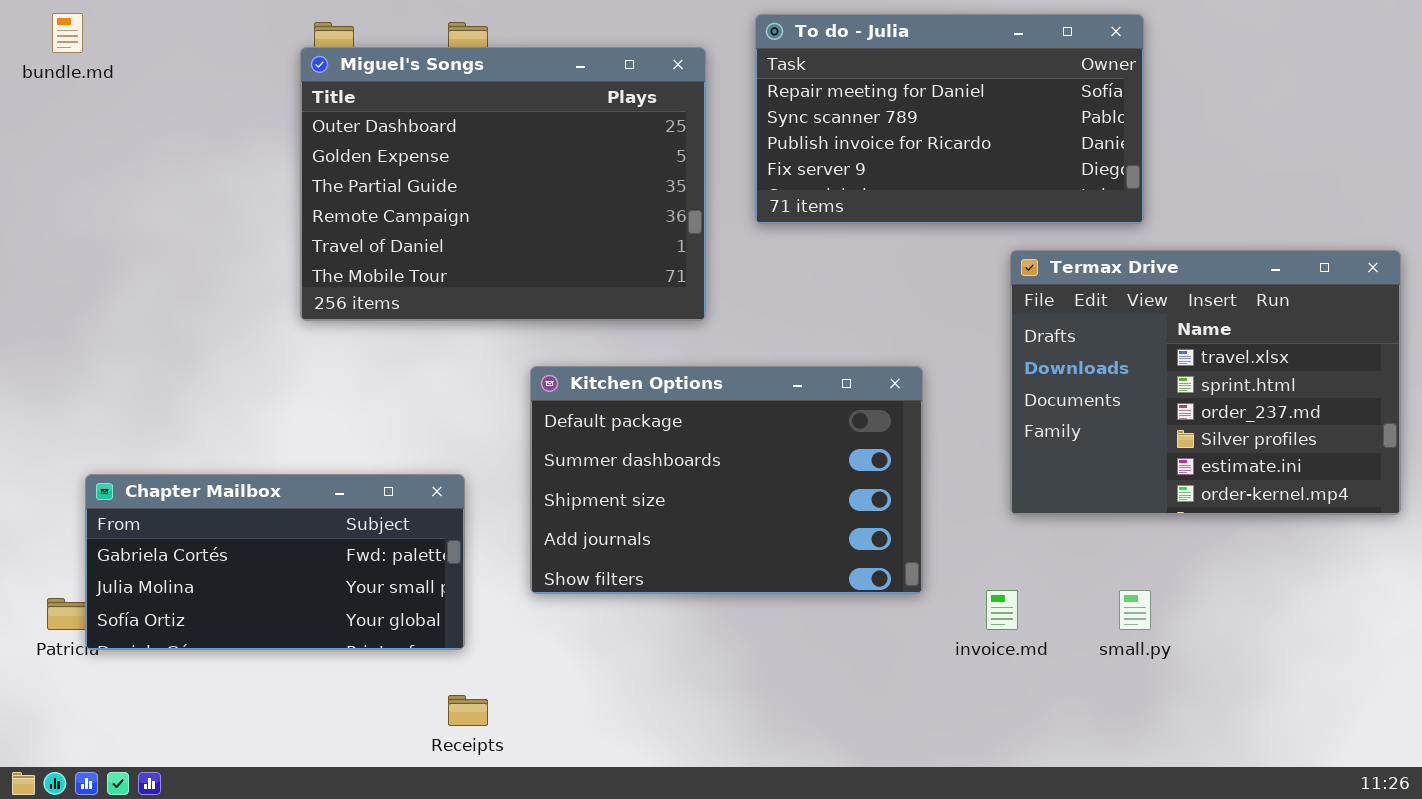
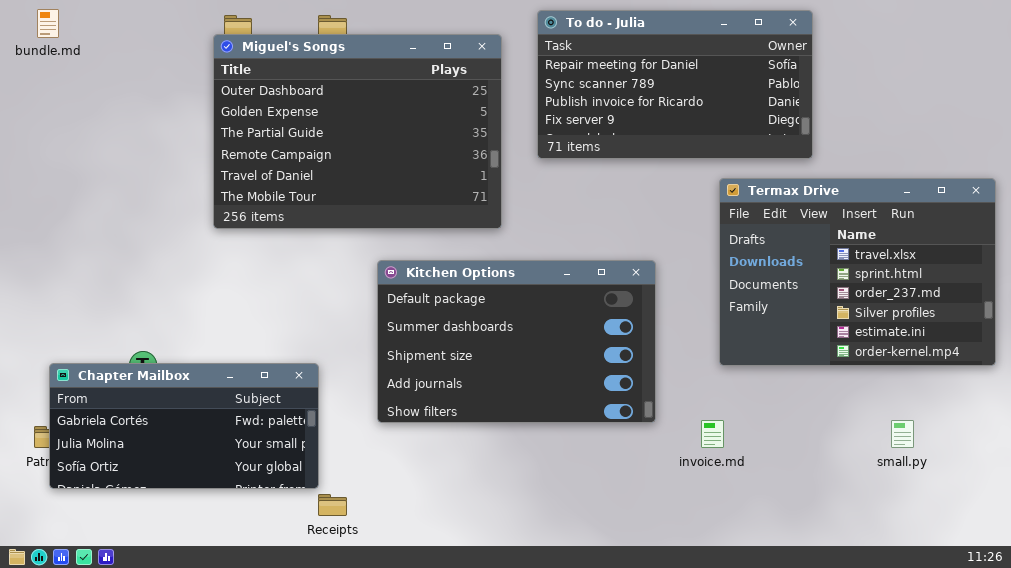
Chapter Mailbox: [85,474,465,650] -> [49,363,319,489], moved
small.py: [1119,590,1151,630] -> [891,420,914,448], moved

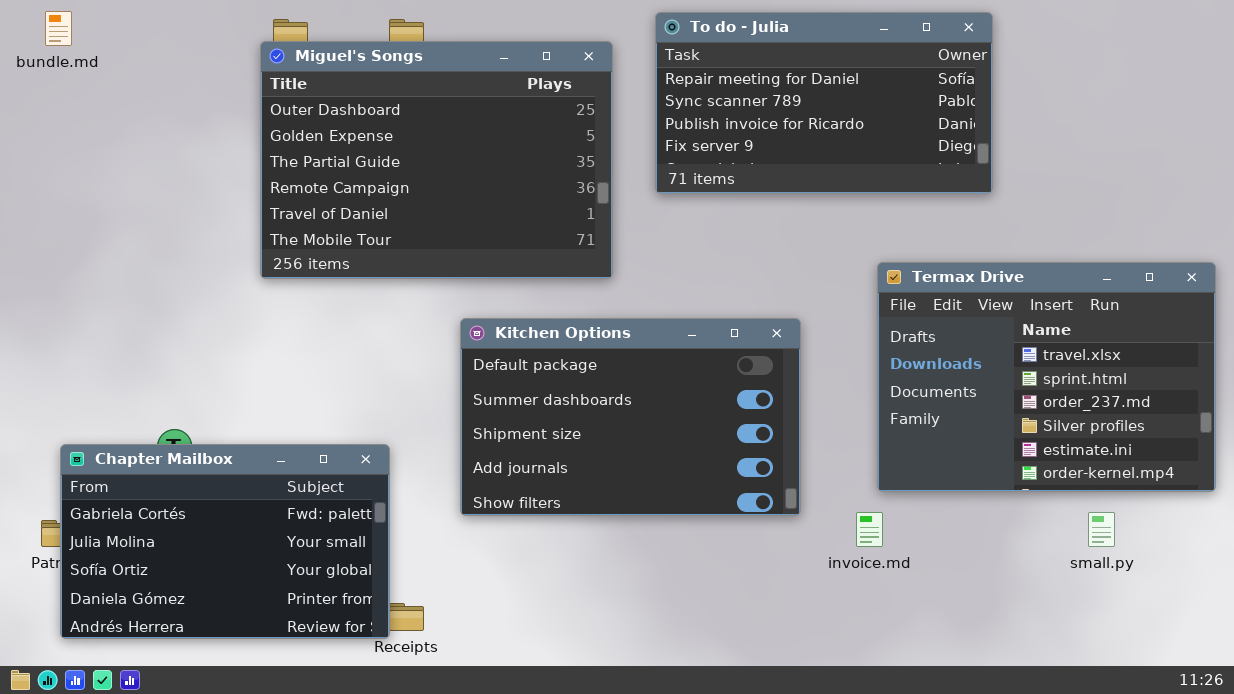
Termax Drive: [719,178,996,366] -> [877,262,1216,492], moved
Chapter Mailbox: [49,363,319,489] -> [60,444,390,639], resized

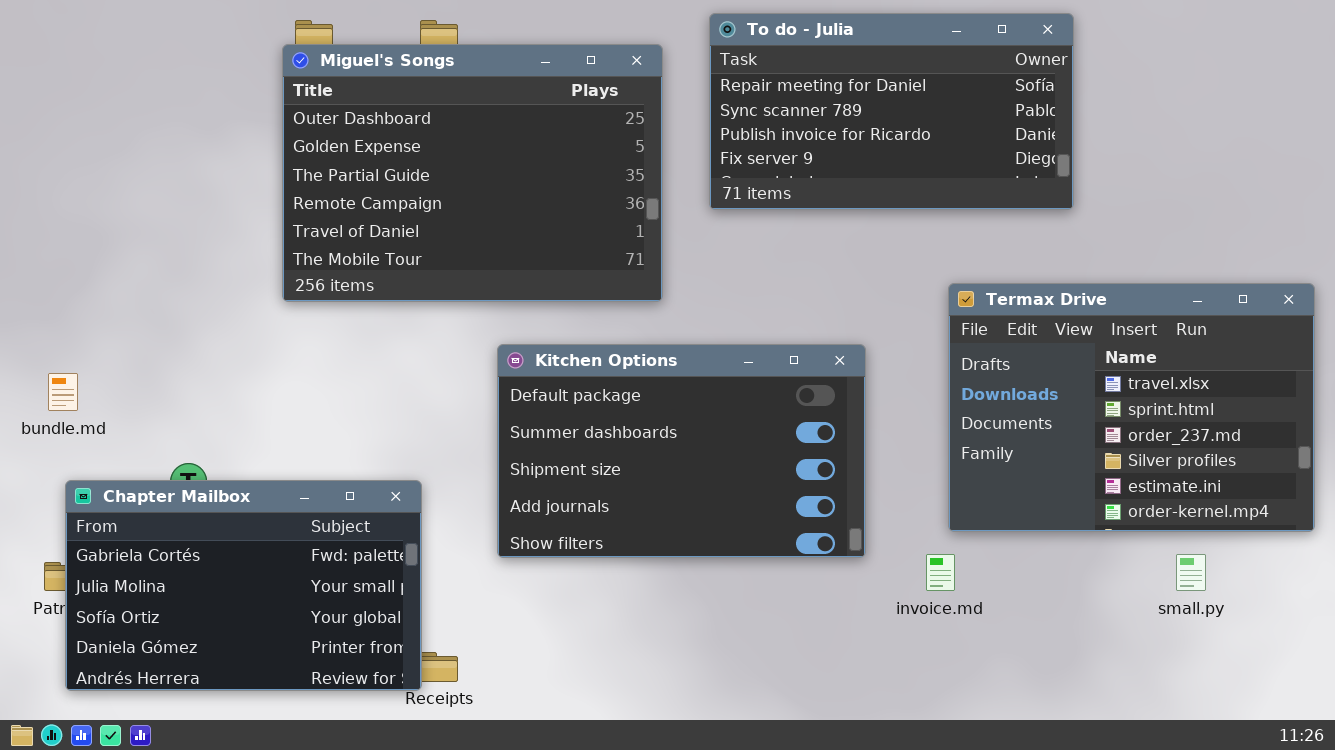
bundle.md: [45,11,72,46] -> [48,373,78,411], moved

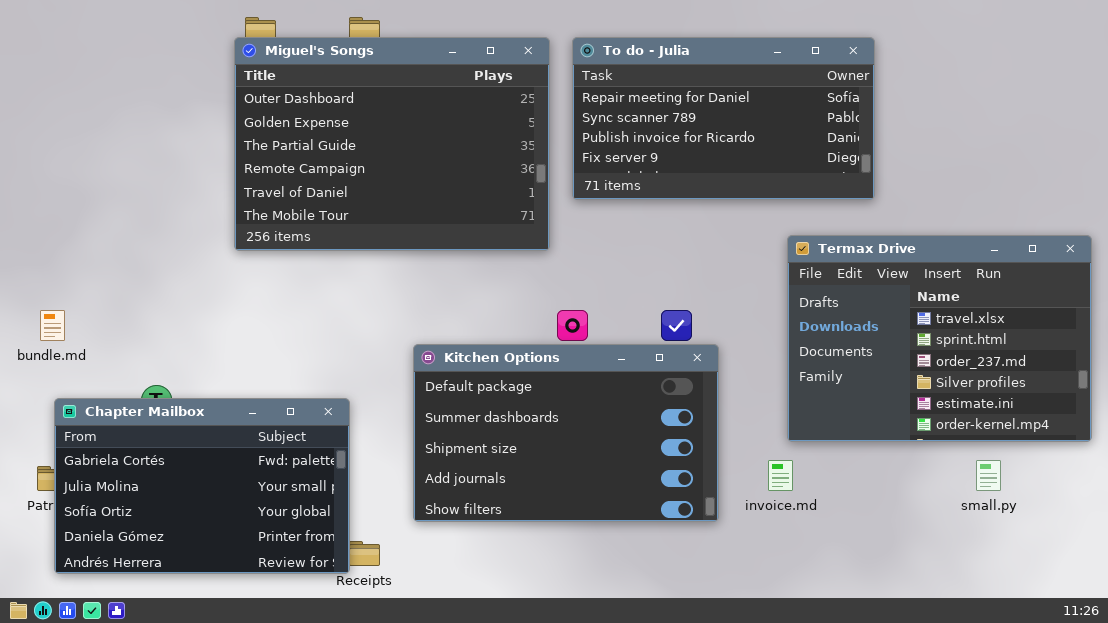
To do - Julia: [709,13,1074,210] -> [572,37,875,200], moved
Kitchen Options: [497,344,866,558] -> [413,344,719,522], moved

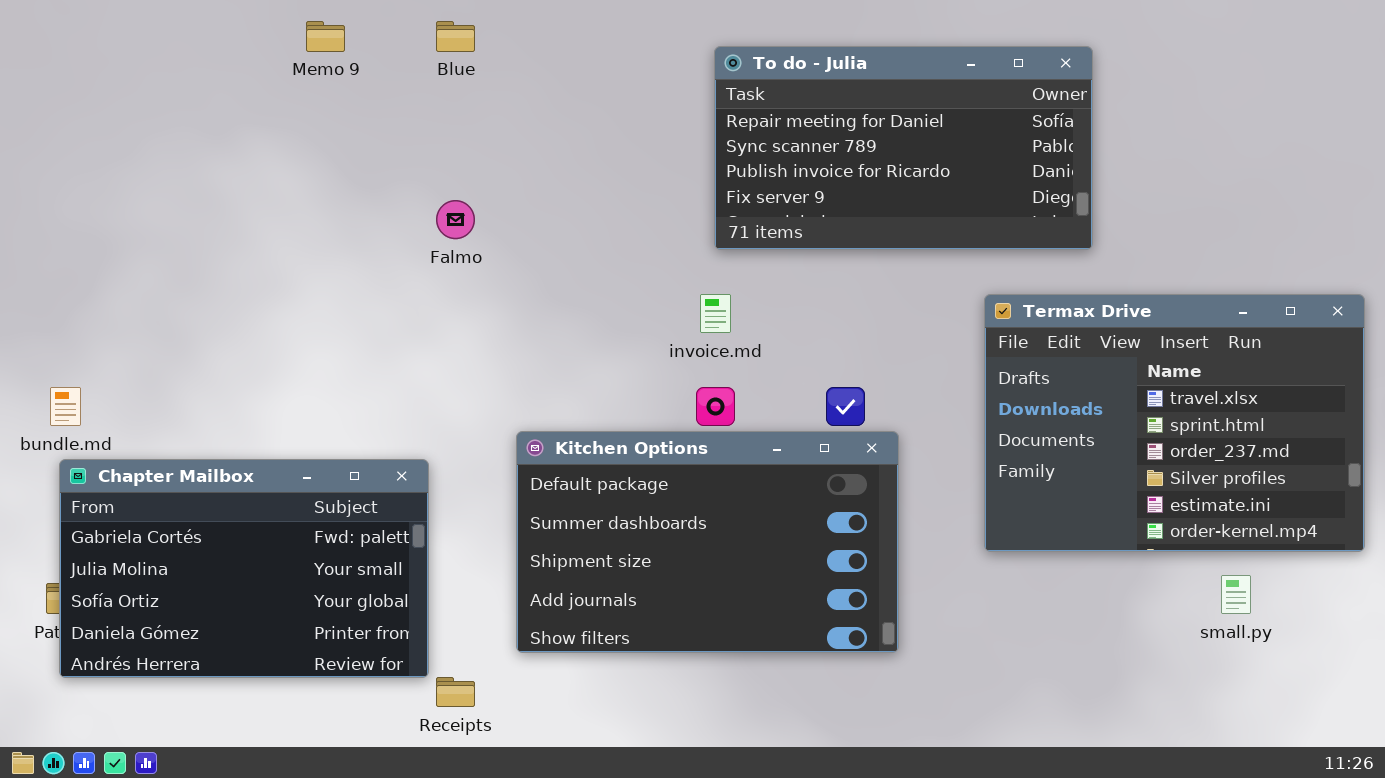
Miguel's Songs: [234,37,550,251] -> none, closed
Chapter Mailbox: [54,398,350,574] -> [59,459,429,678], moved
invoice.md: [768,460,793,491] -> [700,294,731,333], moved

